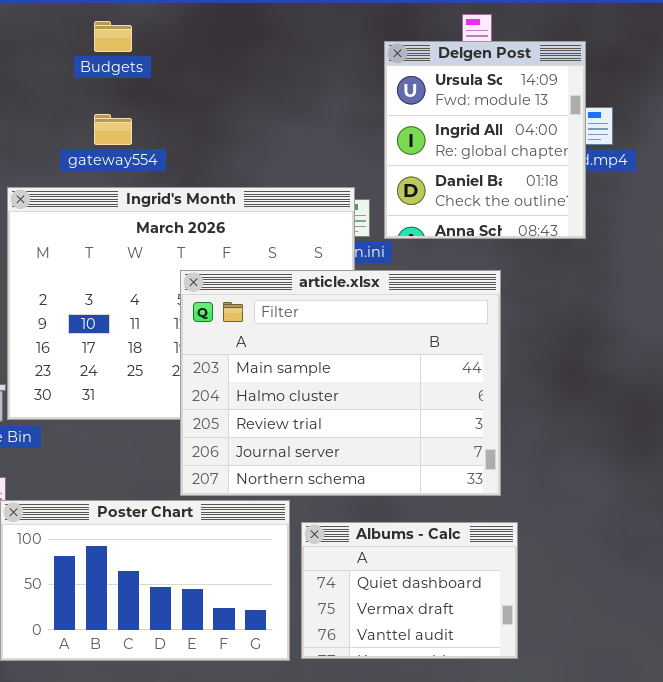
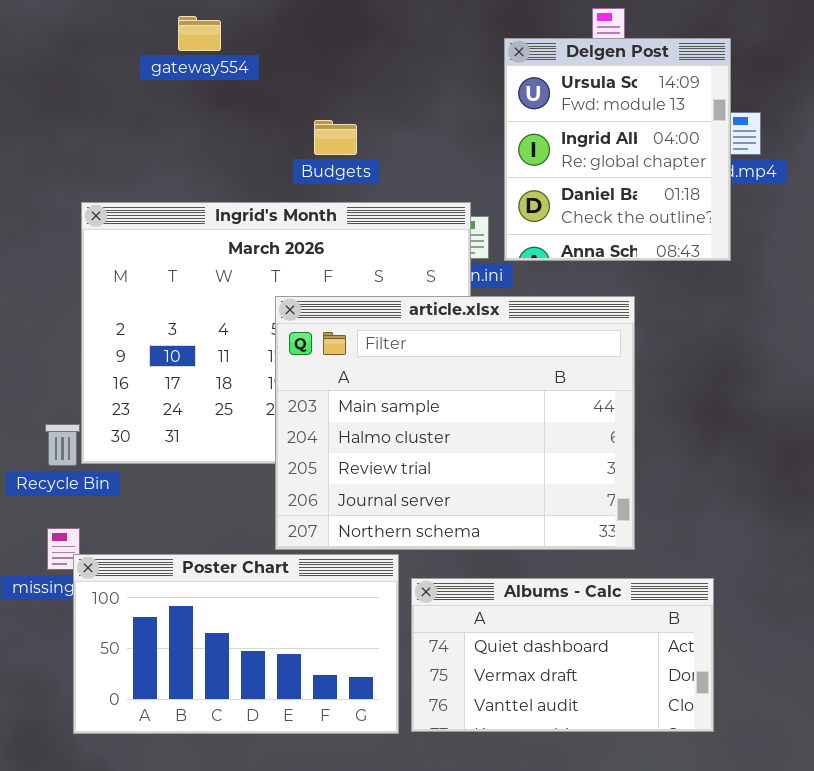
Budgets: [94,21,132,52] -> [314,120,357,155], moved
gateway554: [94,114,132,145] -> [178,16,221,51], moved
Albums - Calc: [301,522,518,659] -> [411,578,714,732], resized

